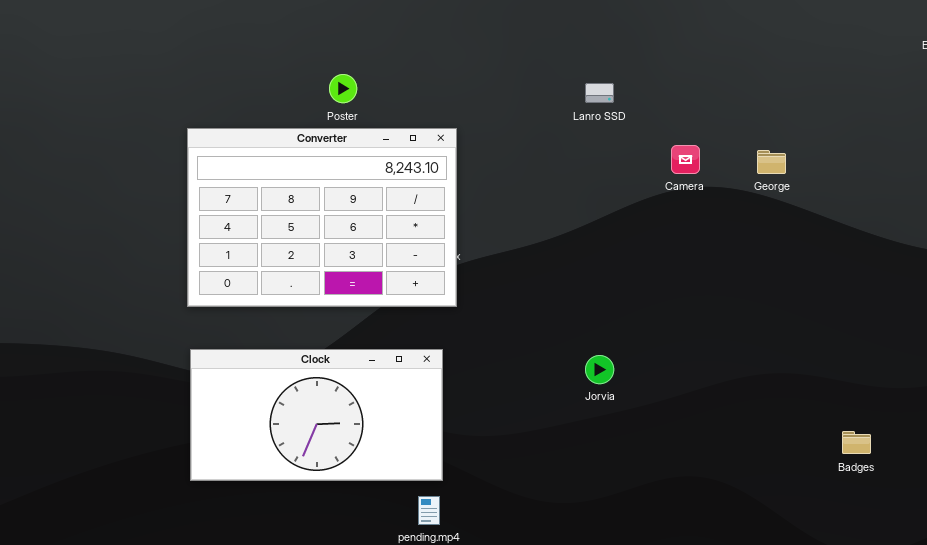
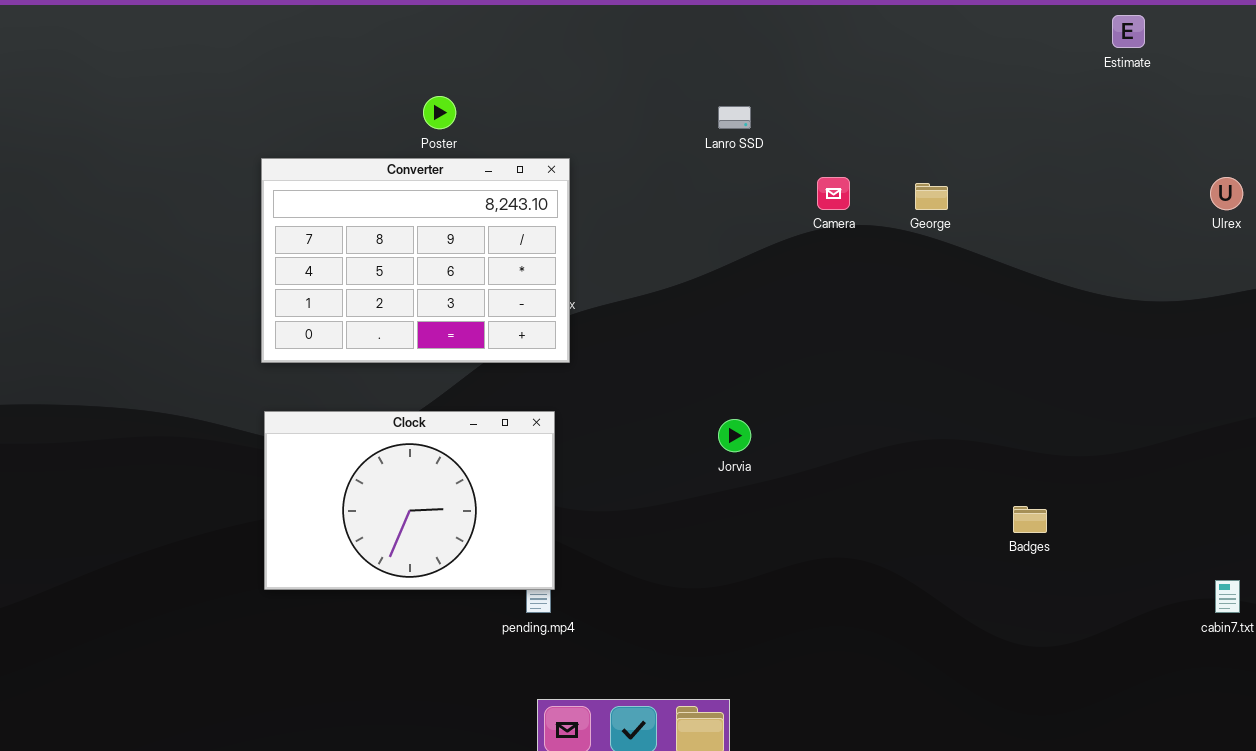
Clock: [190,349,443,481] -> [264,411,555,590], resized

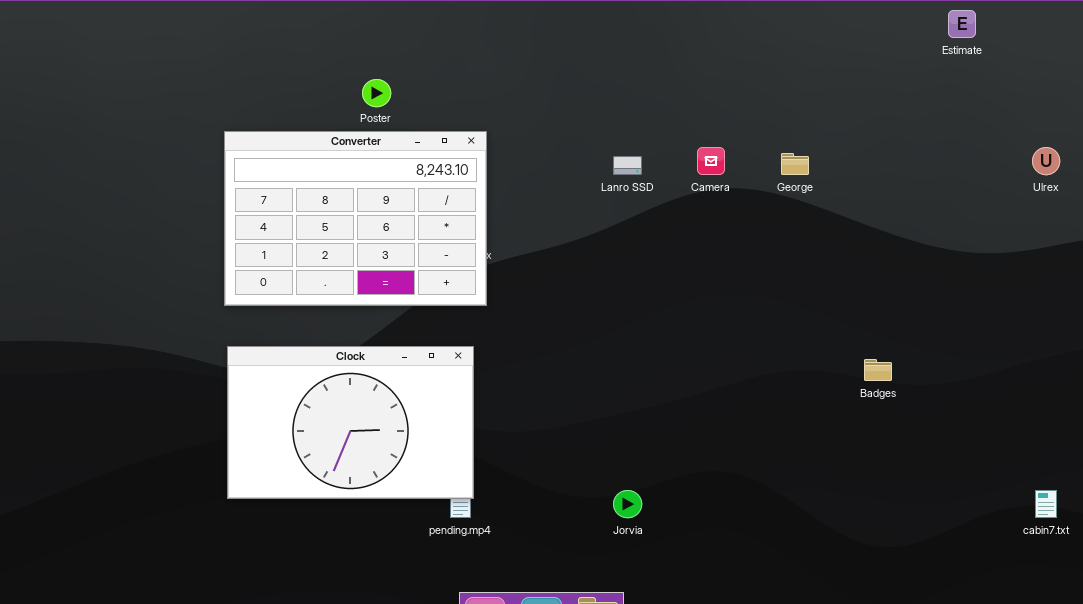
Lanro SSD: [718,106,751,129] -> [613,156,642,175], moved
Jorvia: [718,419,751,452] -> [613,490,642,518], moved
Badges: [1013,506,1047,533] -> [864,359,892,381], moved

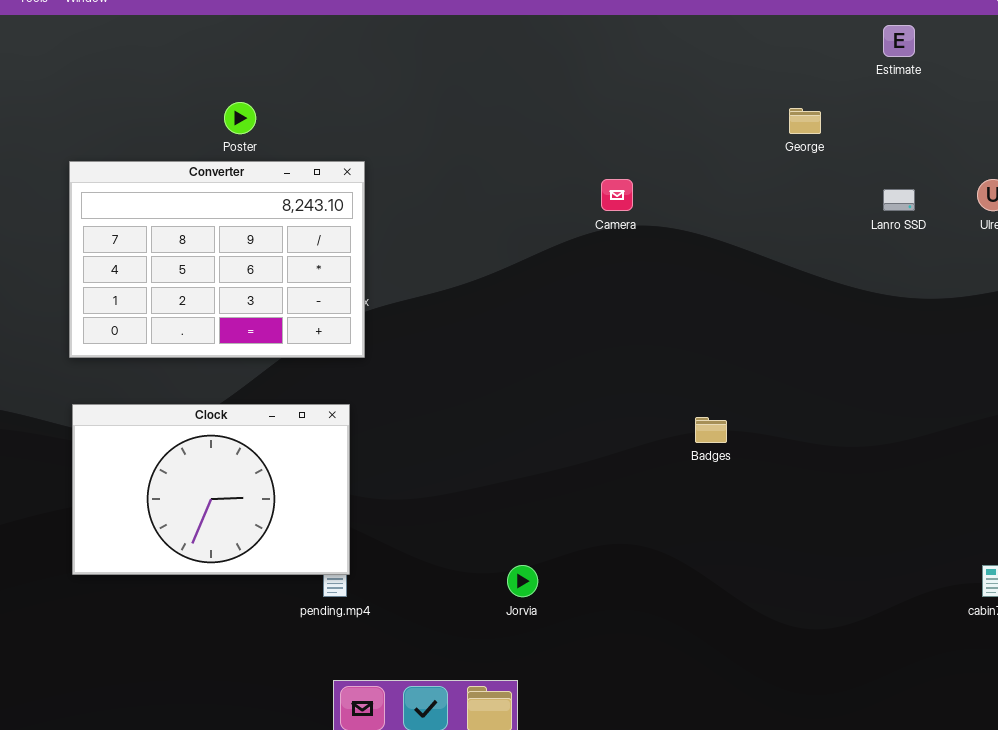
George: [781,153,809,175] -> [789,108,821,134], moved
Lanro SSD: [613,156,642,175] -> [883,189,915,211], moved
Badges: [864,359,892,381] -> [695,417,727,443], moved

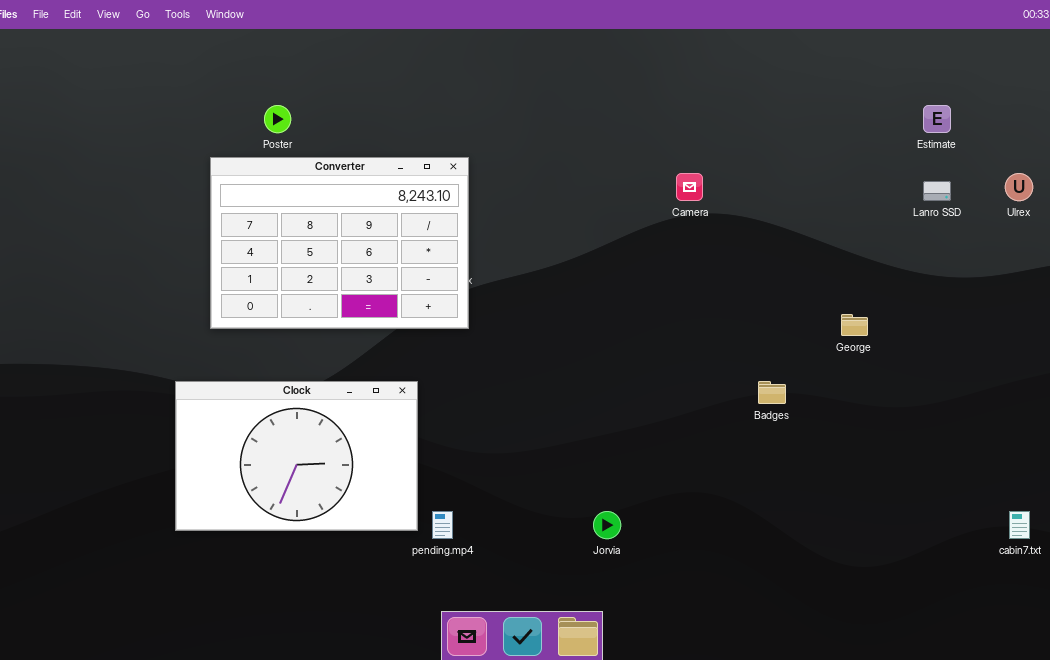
Estimate: [883,25,915,57] -> [923,105,951,133], moved
Poster: [224,102,256,134] -> [264,105,291,133], moved
George: [789,108,821,134] -> [841,314,868,336], moved
Clock: [72,404,350,575] -> [175,381,418,531], moved

